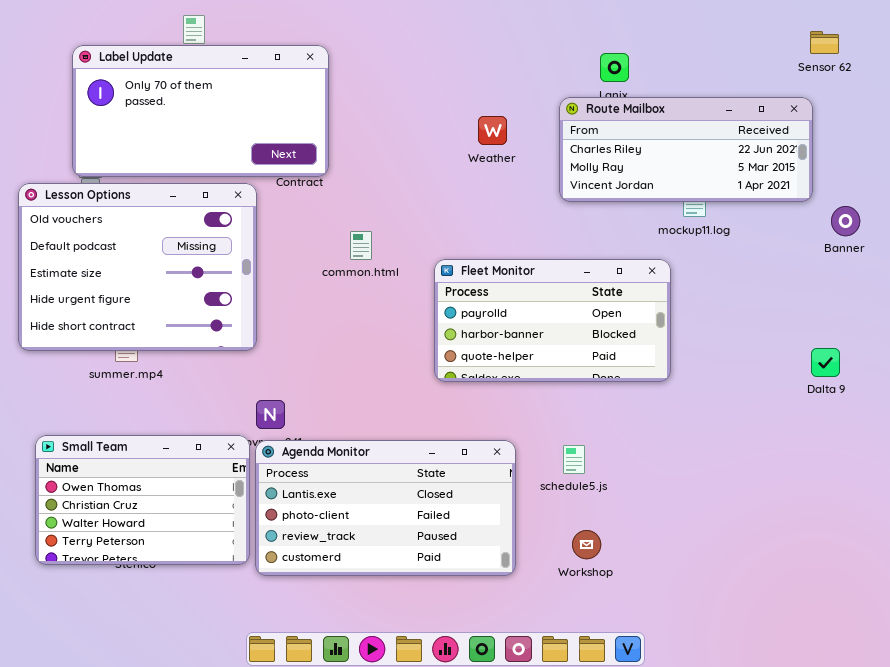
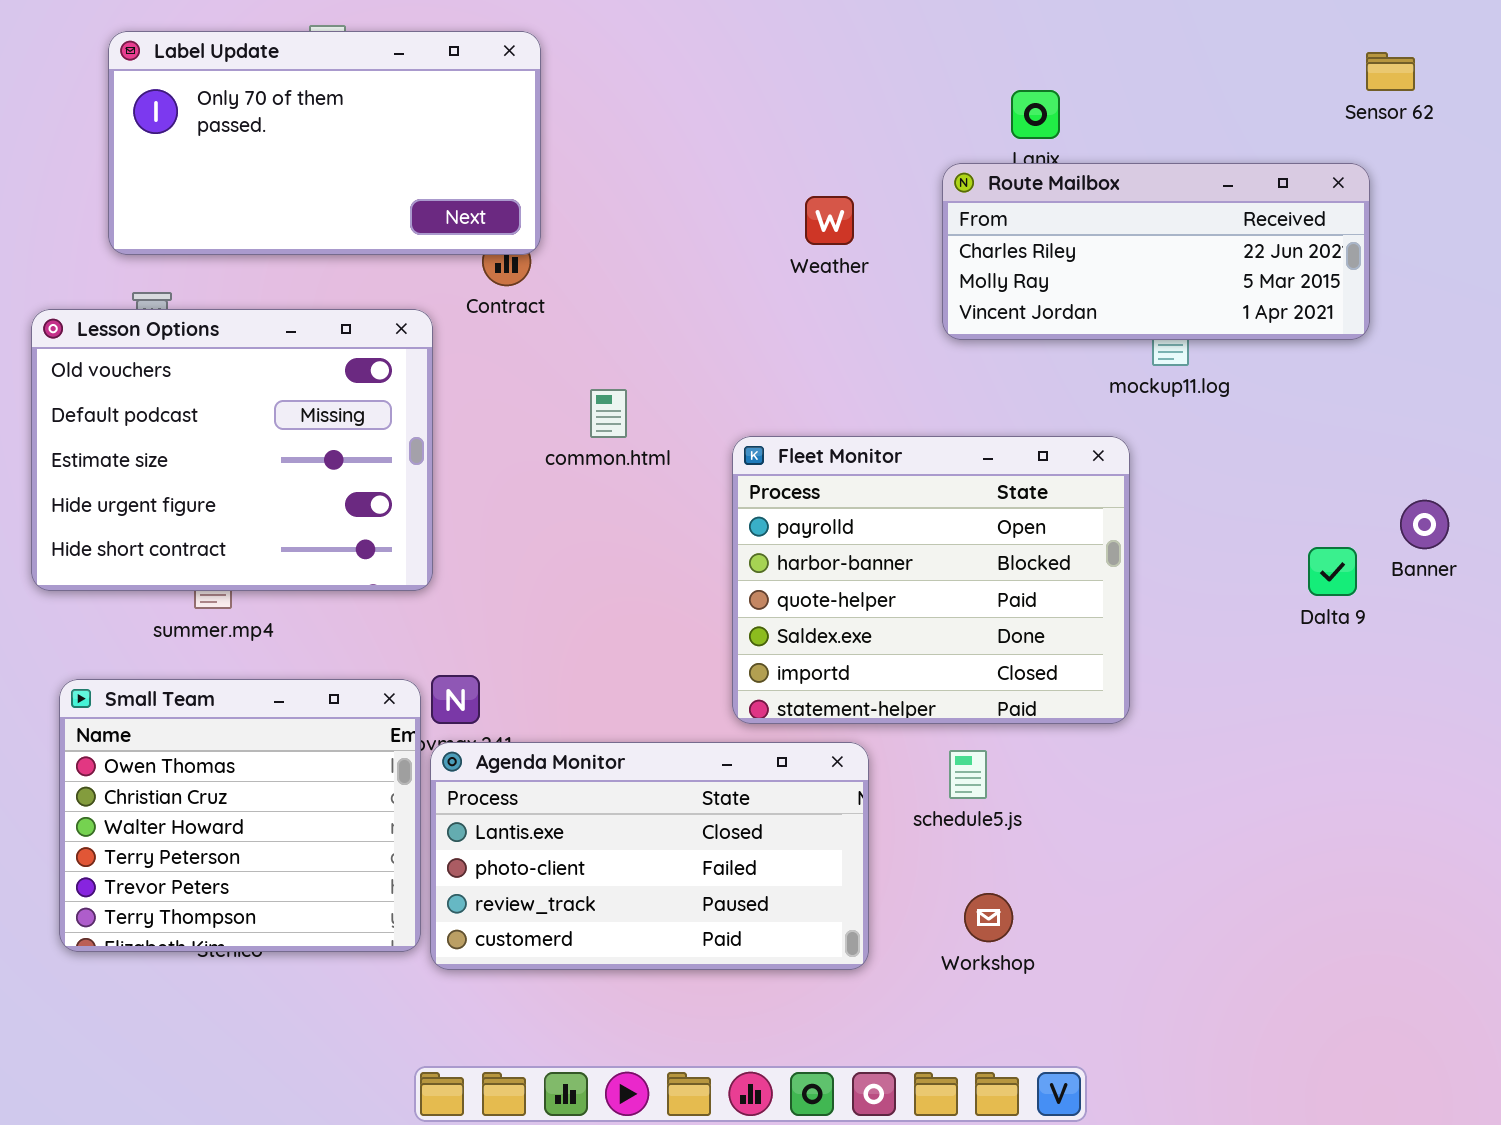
Label Update: [72,45,329,177] -> [108,31,541,255], moved
Banner: [831,206,860,236] -> [1400,500,1449,549], moved
Fleet Monitor: [434,259,671,382] -> [732,436,1130,724], resized
Dalta 9: [811,348,840,377] -> [1308,547,1357,596], moved
Small Team: [35,435,250,565] -> [59,679,421,952], resized

